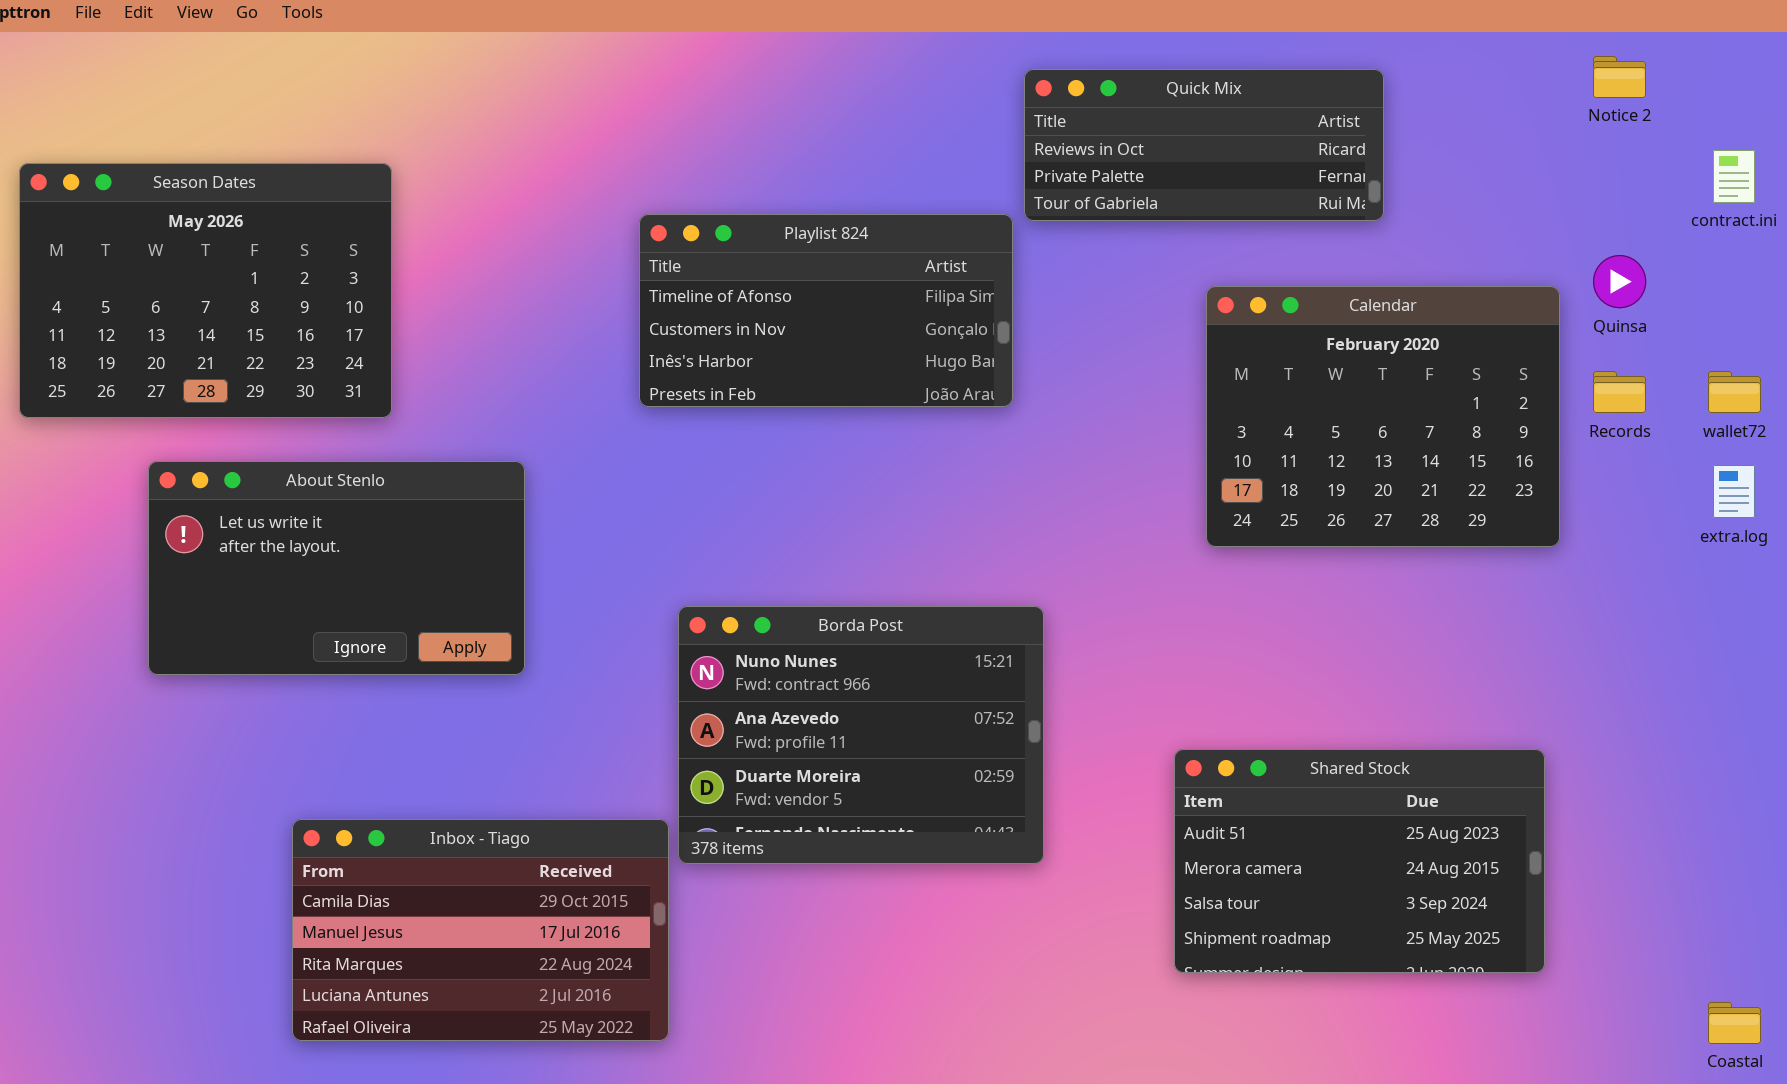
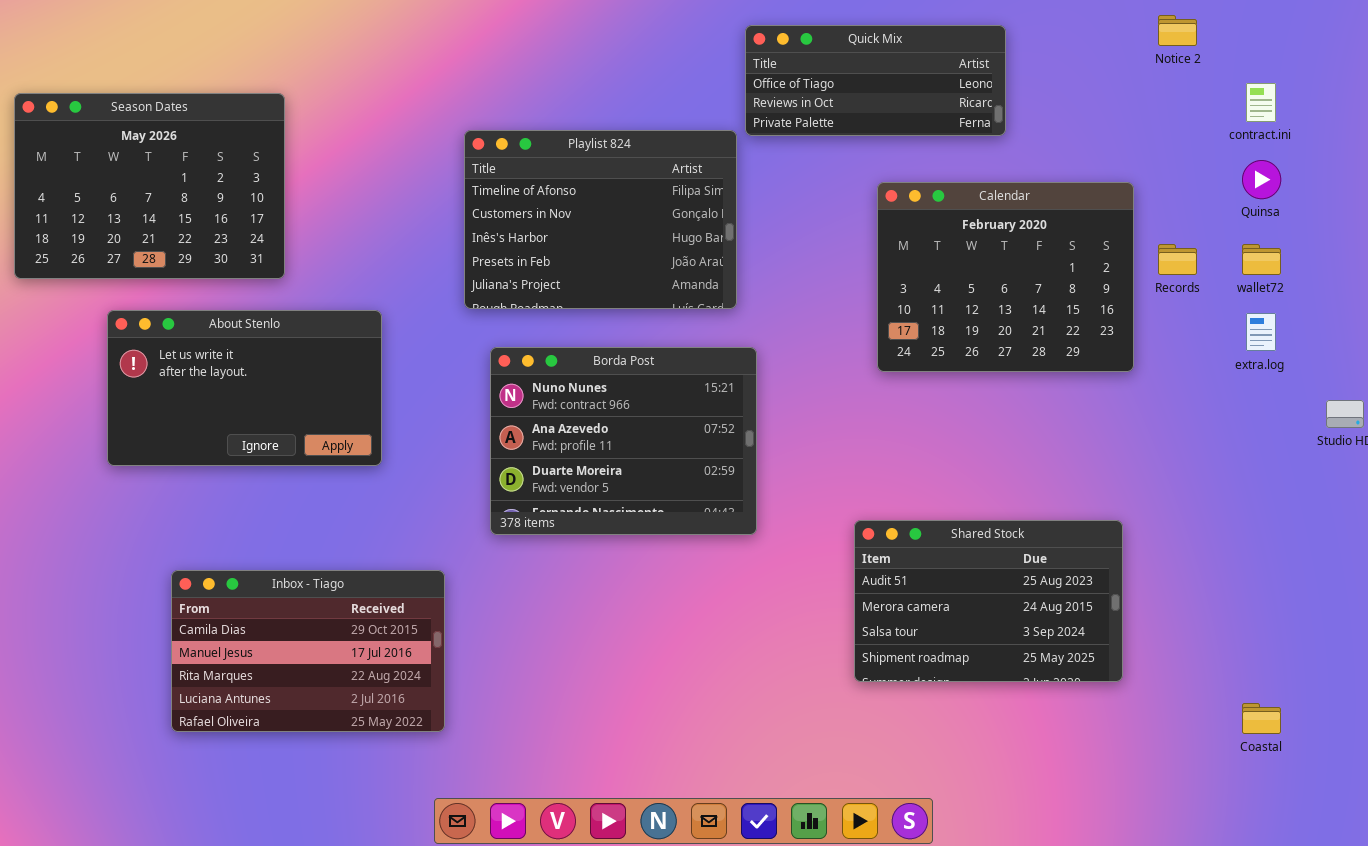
Quick Mix: [1024,69,1384,221] -> [745,25,1006,136], scrolled up 1 row
Playlist 824: [639,214,1013,407] -> [464,130,737,309], resized
Quinsa: [1593,255,1646,308] -> [1242,160,1281,199], moved
Borda Post: [678,606,1044,864] -> [490,347,757,535], moved
Inbox - Tiago: [292,819,669,1041] -> [171,570,445,732], moved

